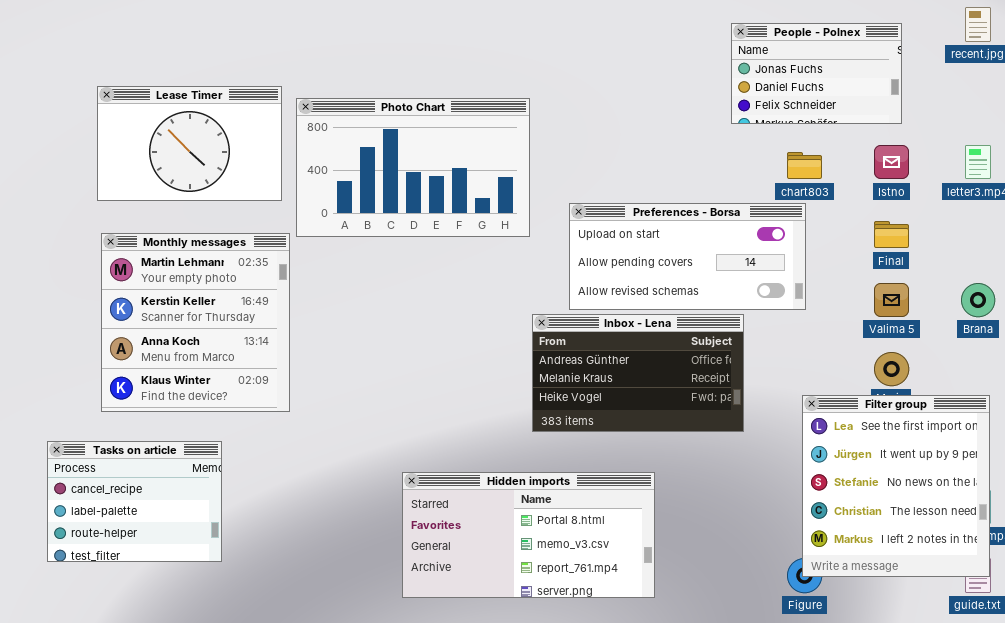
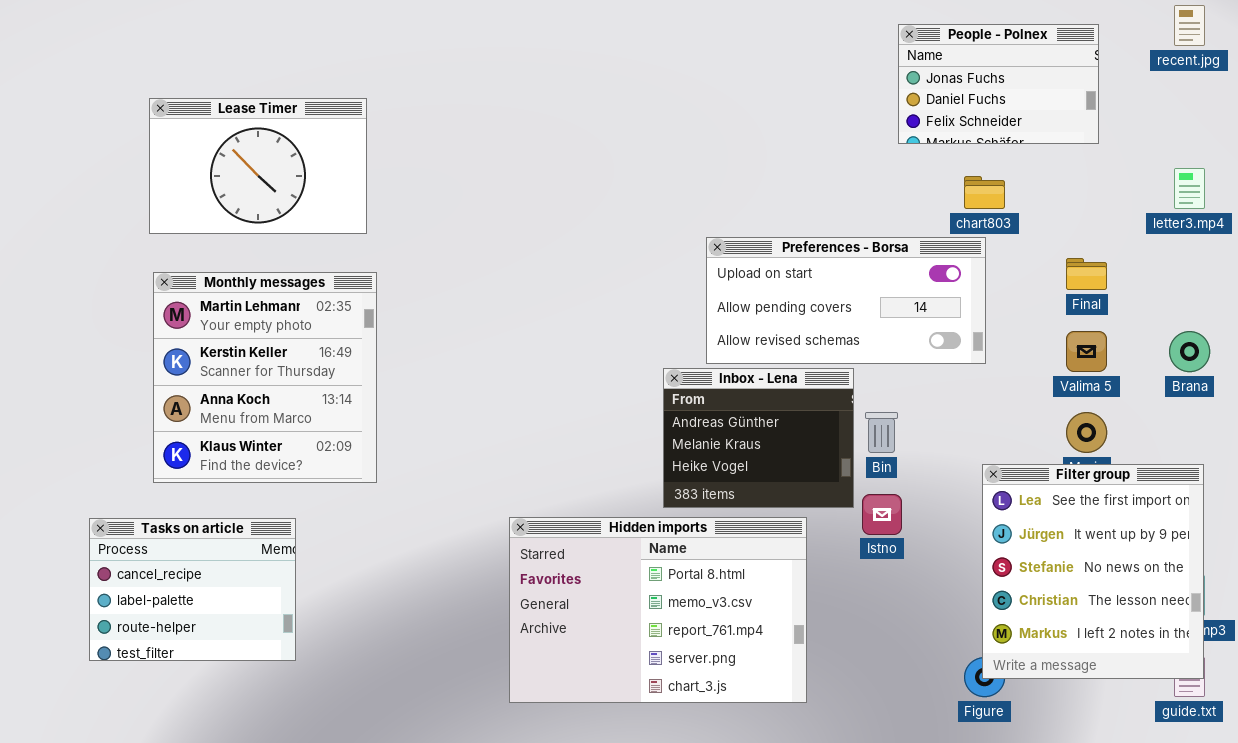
Photo Chart: [296,98,530,237] -> none, closed
Istno: [874,145,909,179] -> [862,494,902,535], moved
Inbox - Lena: [532,314,744,432] -> [663,368,854,508], resized
Hidden imports: [402,472,655,598] -> [509,517,807,703], resized

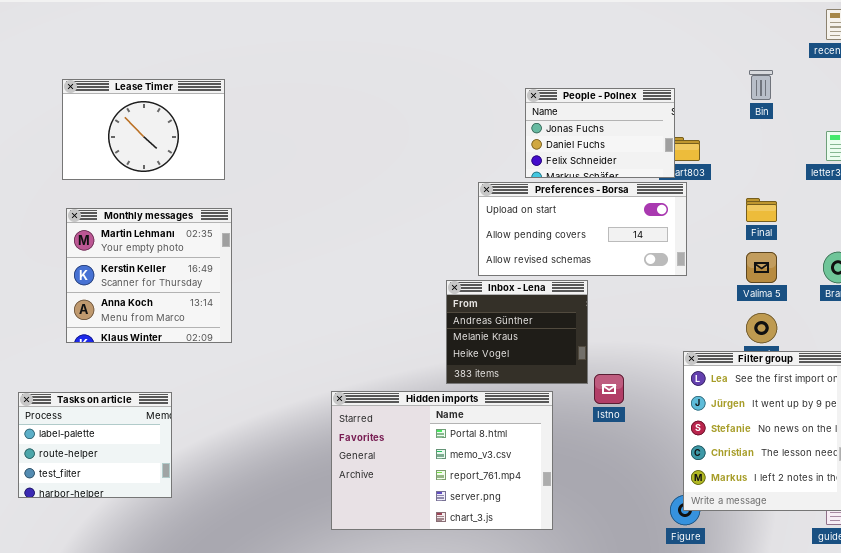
People - Polnex: [898,24,1099,144] -> [525,88,675,178], moved
Monthly messages: [153,272,377,483] -> [66,208,232,343], resized
Bin: [865,412,898,453] -> [749,70,773,100], moved
Tasks on article: [89,518,296,661] -> [18,392,172,498], scrolled down 1 row

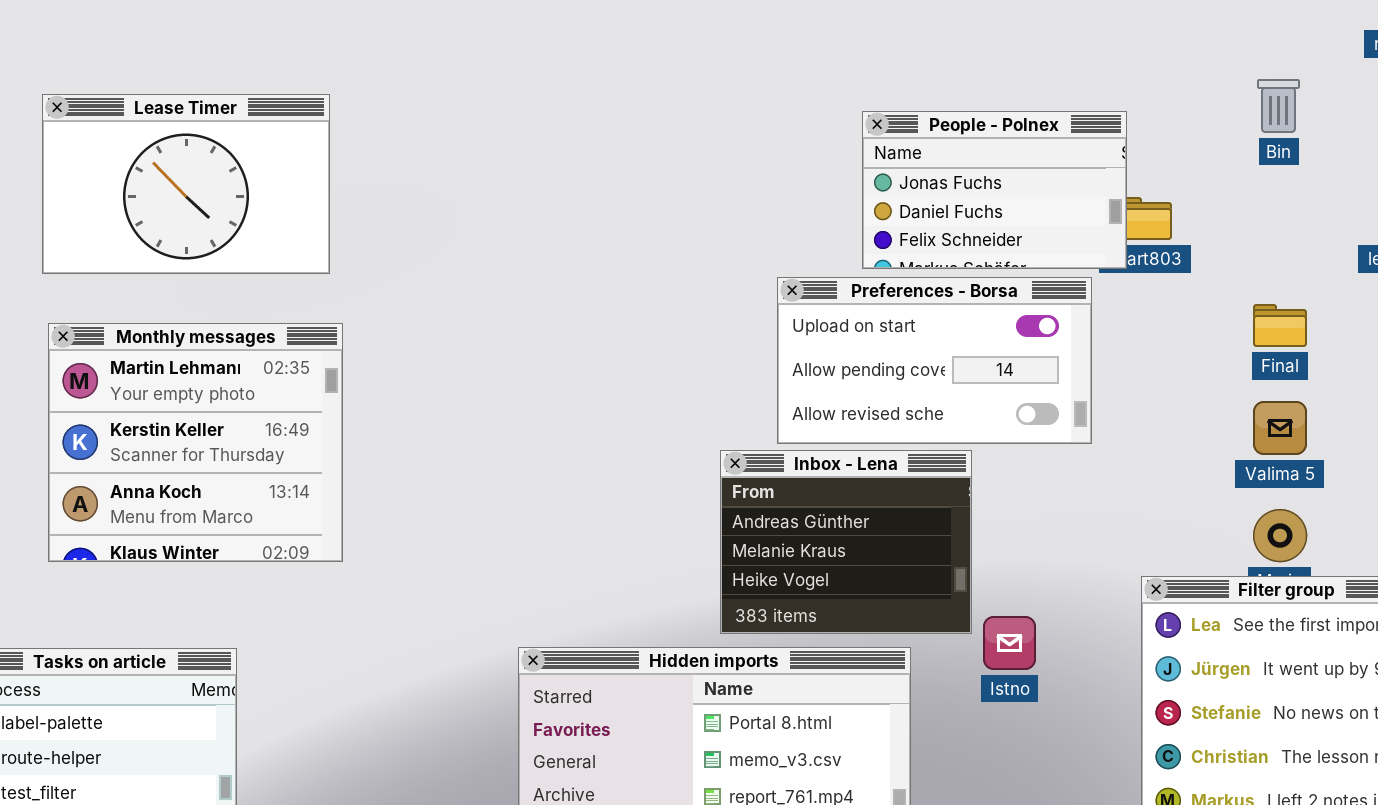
Preferences - Borsa: [478,182,687,276] -> [777,277,1092,444], resized

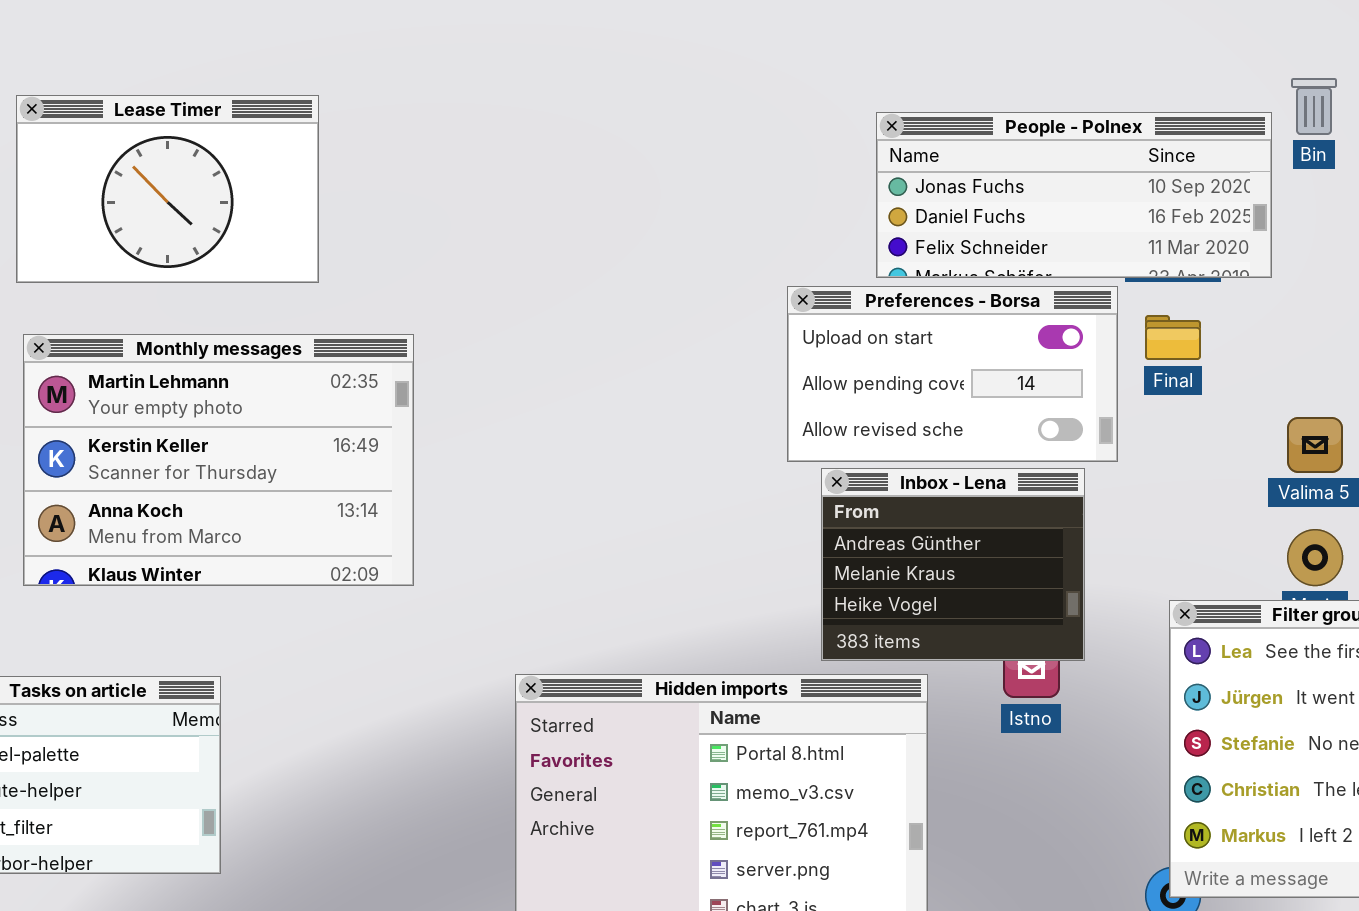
People - Polnex: [862,111,1127,269] -> [876,112,1272,278], resized
Final: [1253,304,1307,347] -> [1145,315,1201,360], moved
Monthly messages: [48,323,343,562] -> [23,334,414,586], resized
Inbox - Lena: [720,450,972,634] -> [821,468,1085,661], moved

